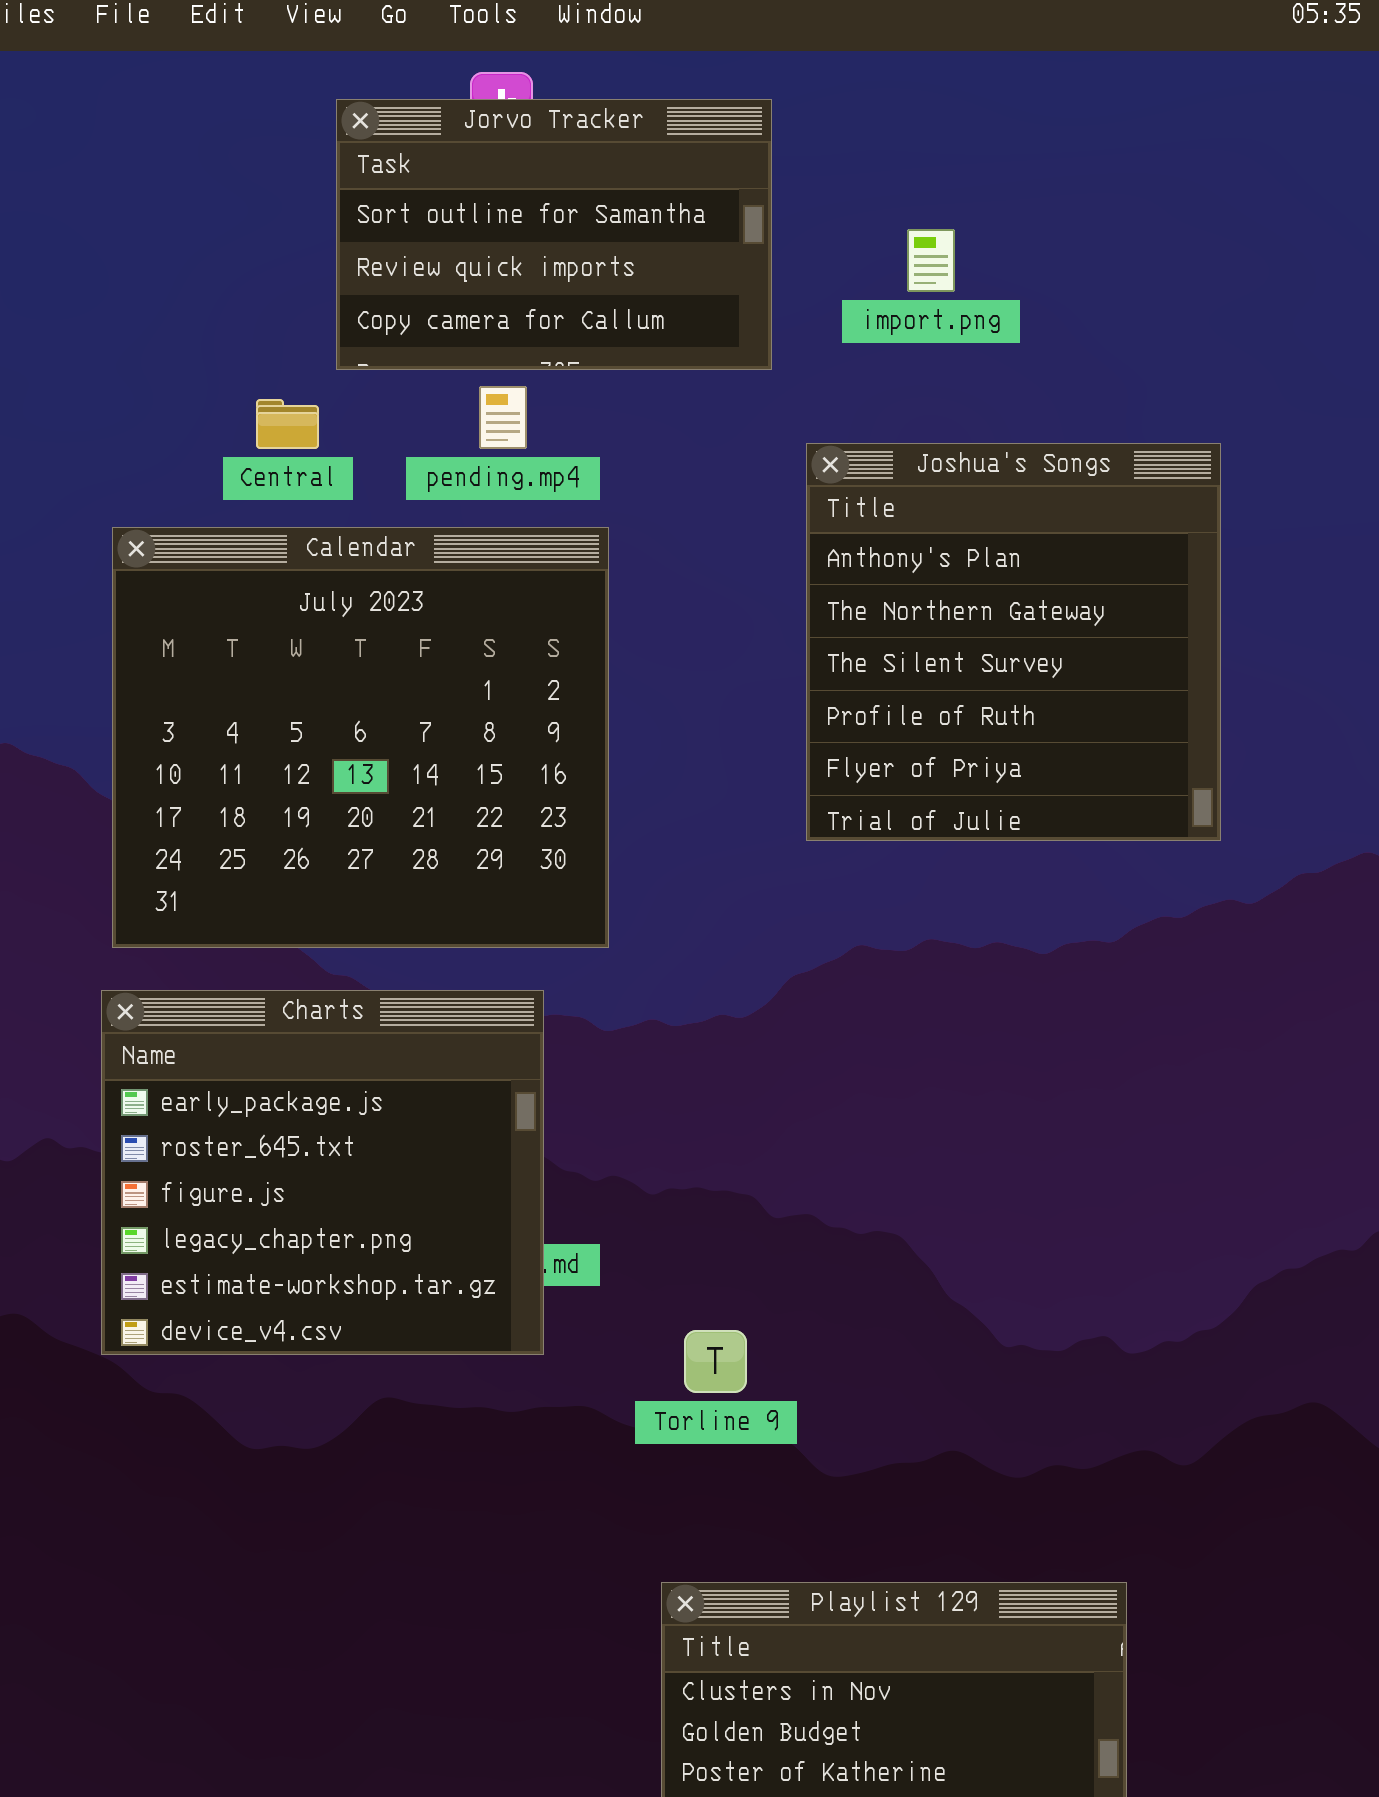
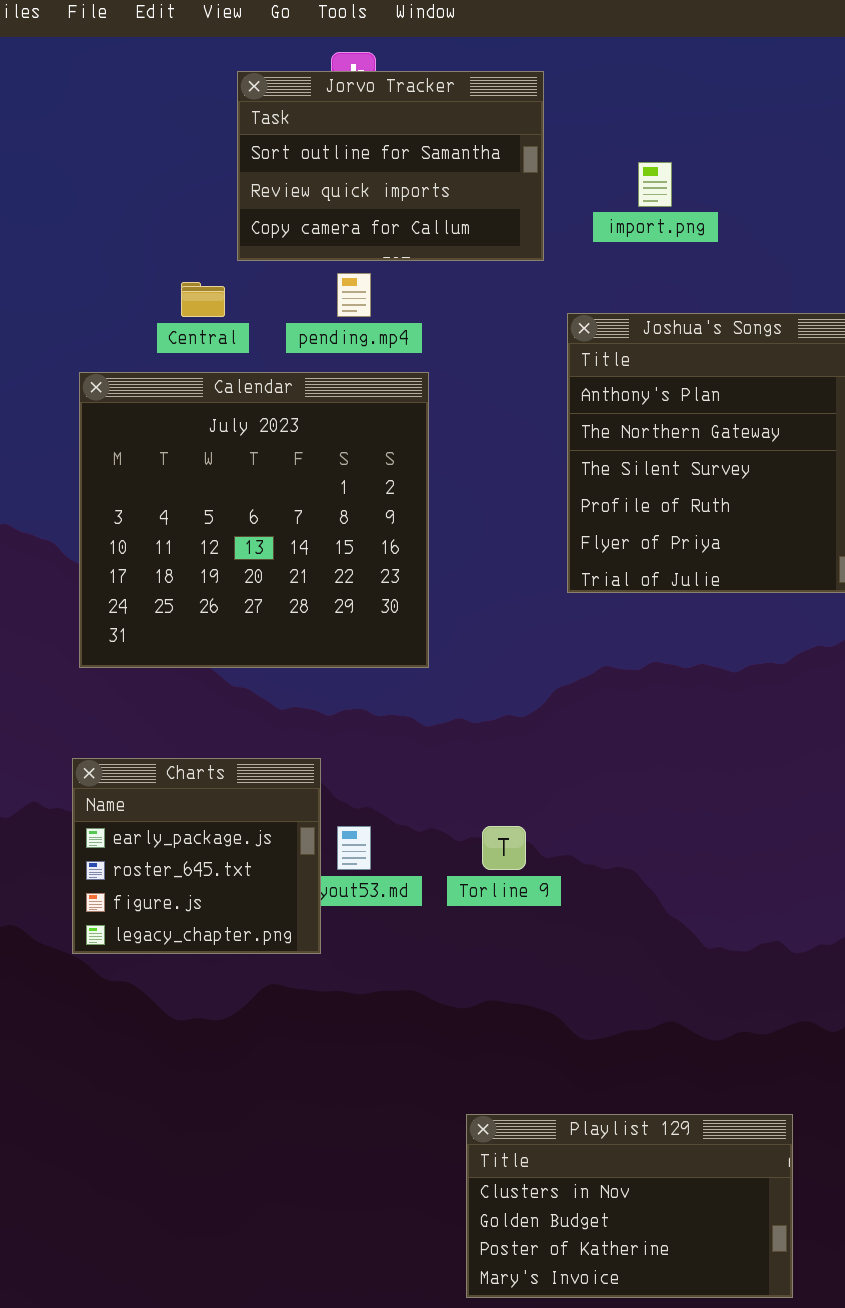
Charts: [101,990,544,1355] -> [72,758,321,954], resized
Torline 9: [684,1330,747,1393] -> [482,826,526,870], moved

